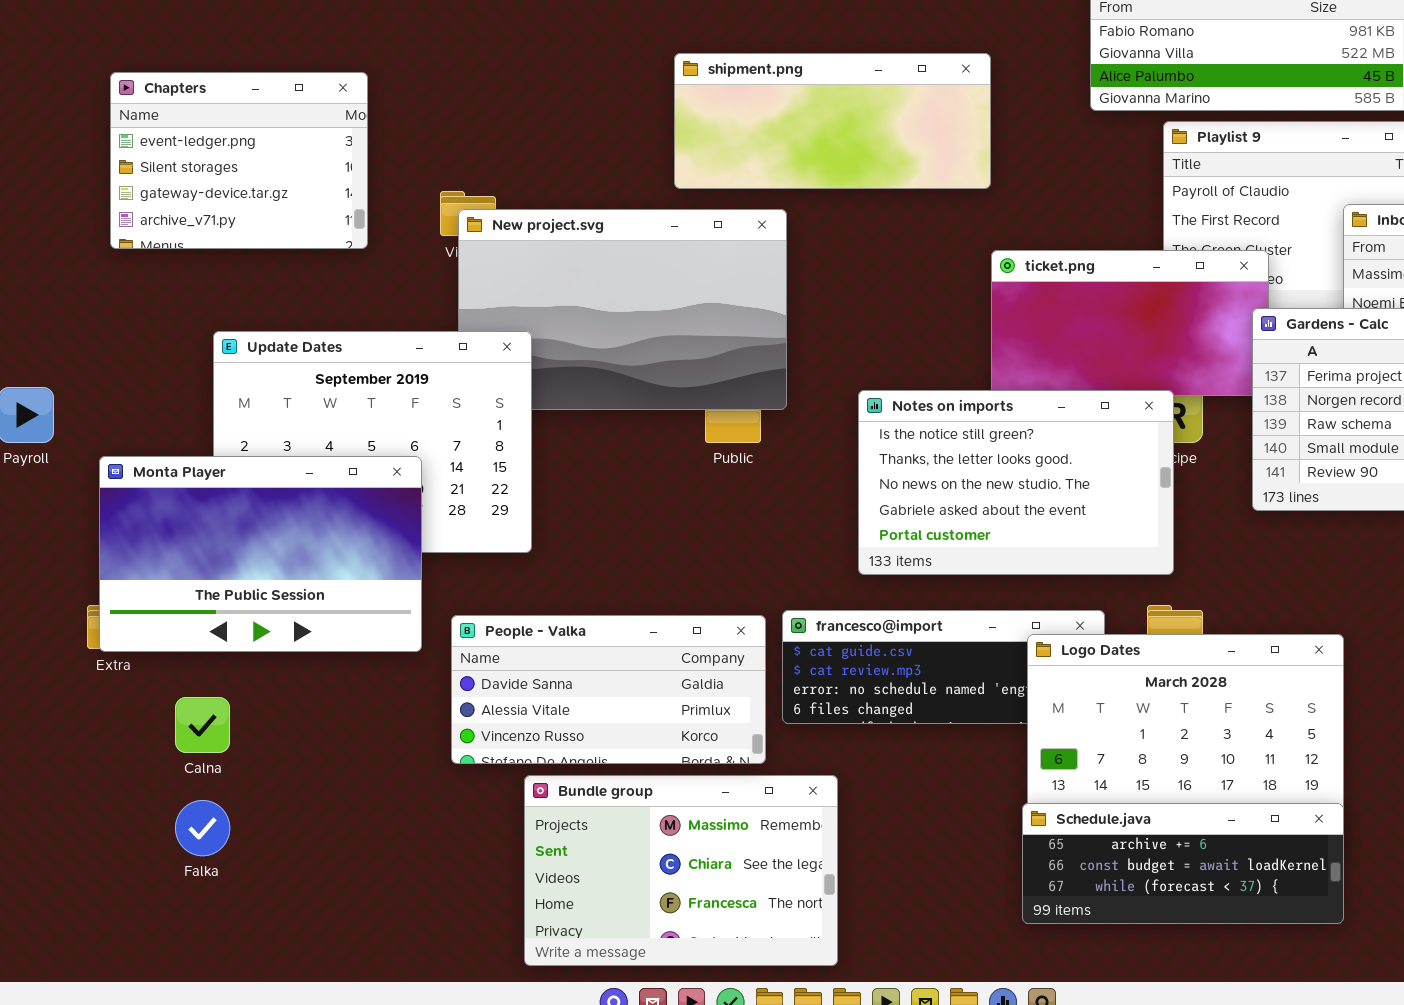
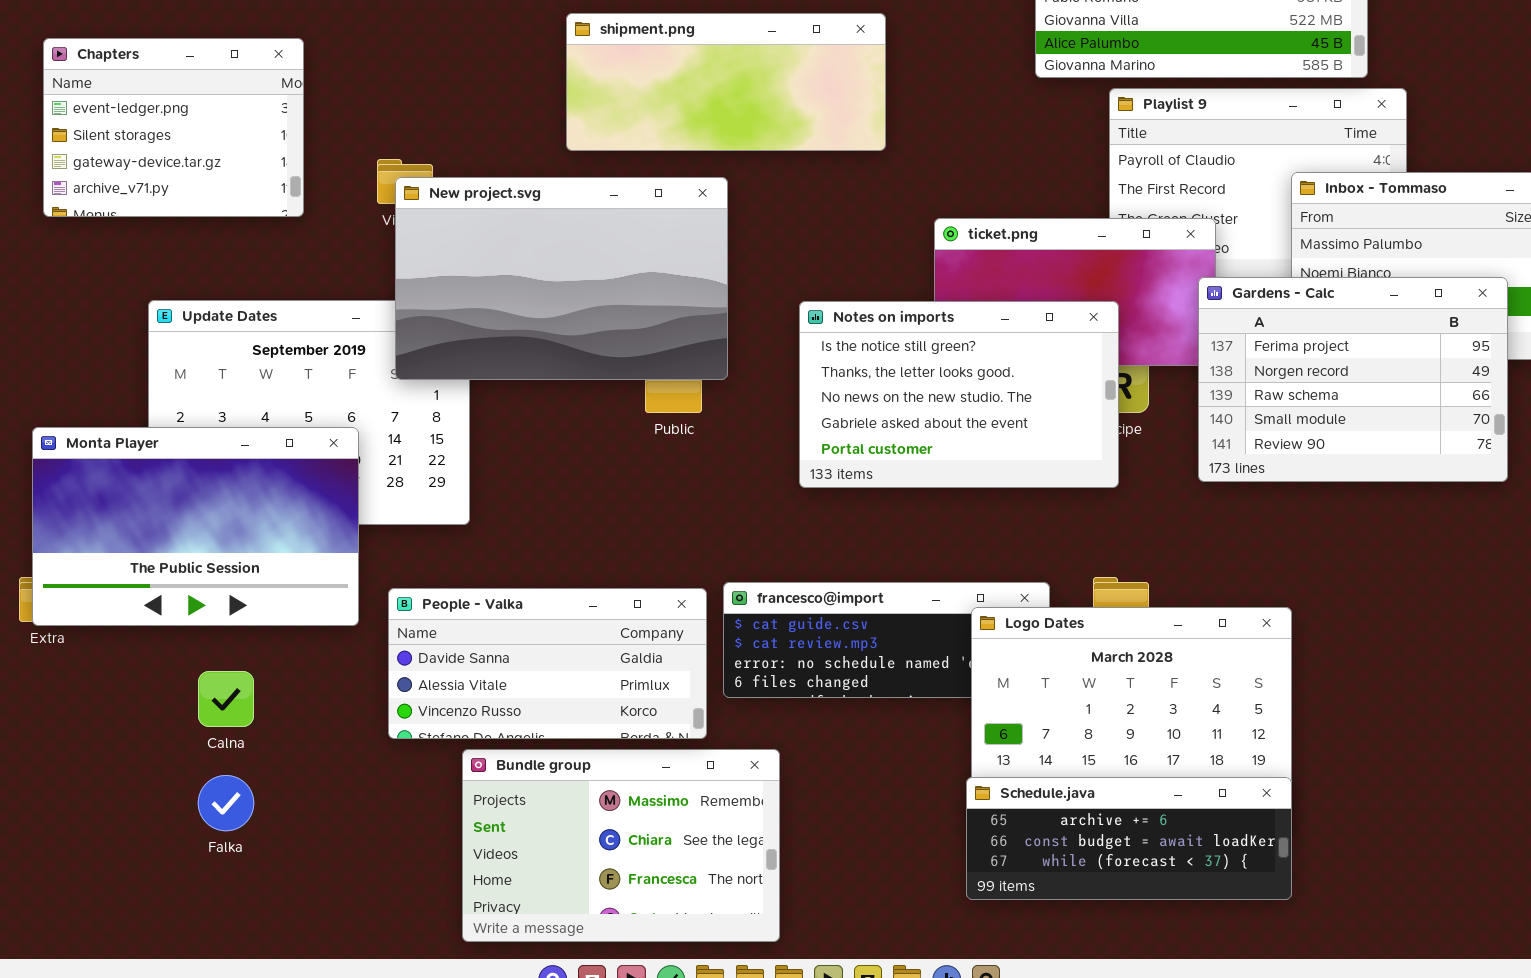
shipment.png: [674,53,991,189] -> [566,13,886,151], moved
New project.svg: [458,209,787,410] -> [395,177,728,380], raised
Notes on imports: [858,390,1174,575] -> [799,301,1119,488], moved
Calna: [175,697,230,753] -> [198,671,254,727], moved
Falka: [175,800,230,856] -> [198,775,254,831], moved

